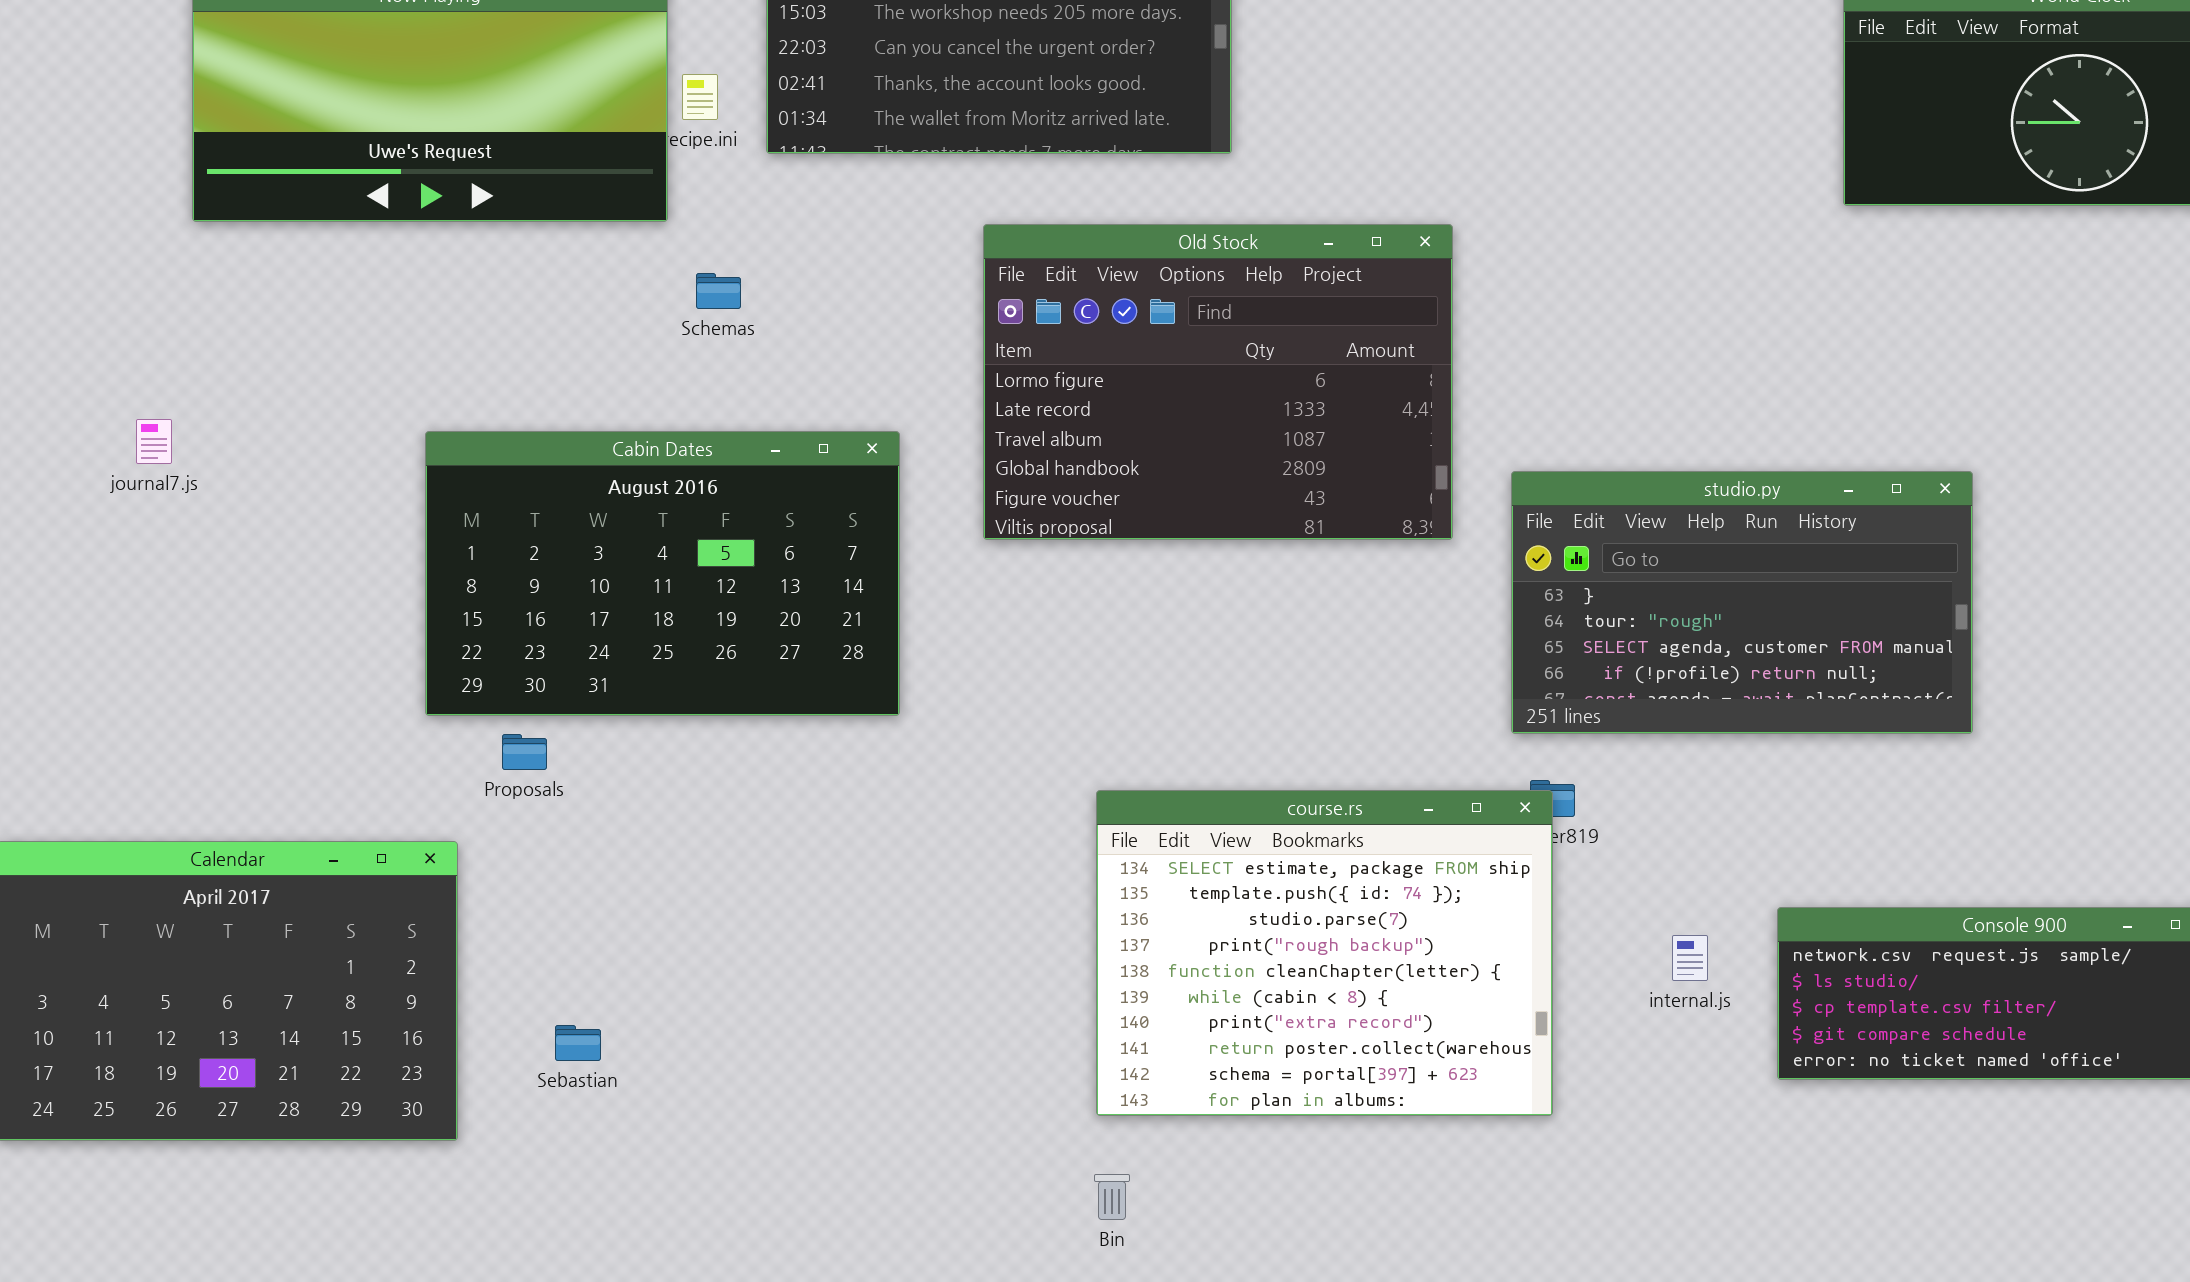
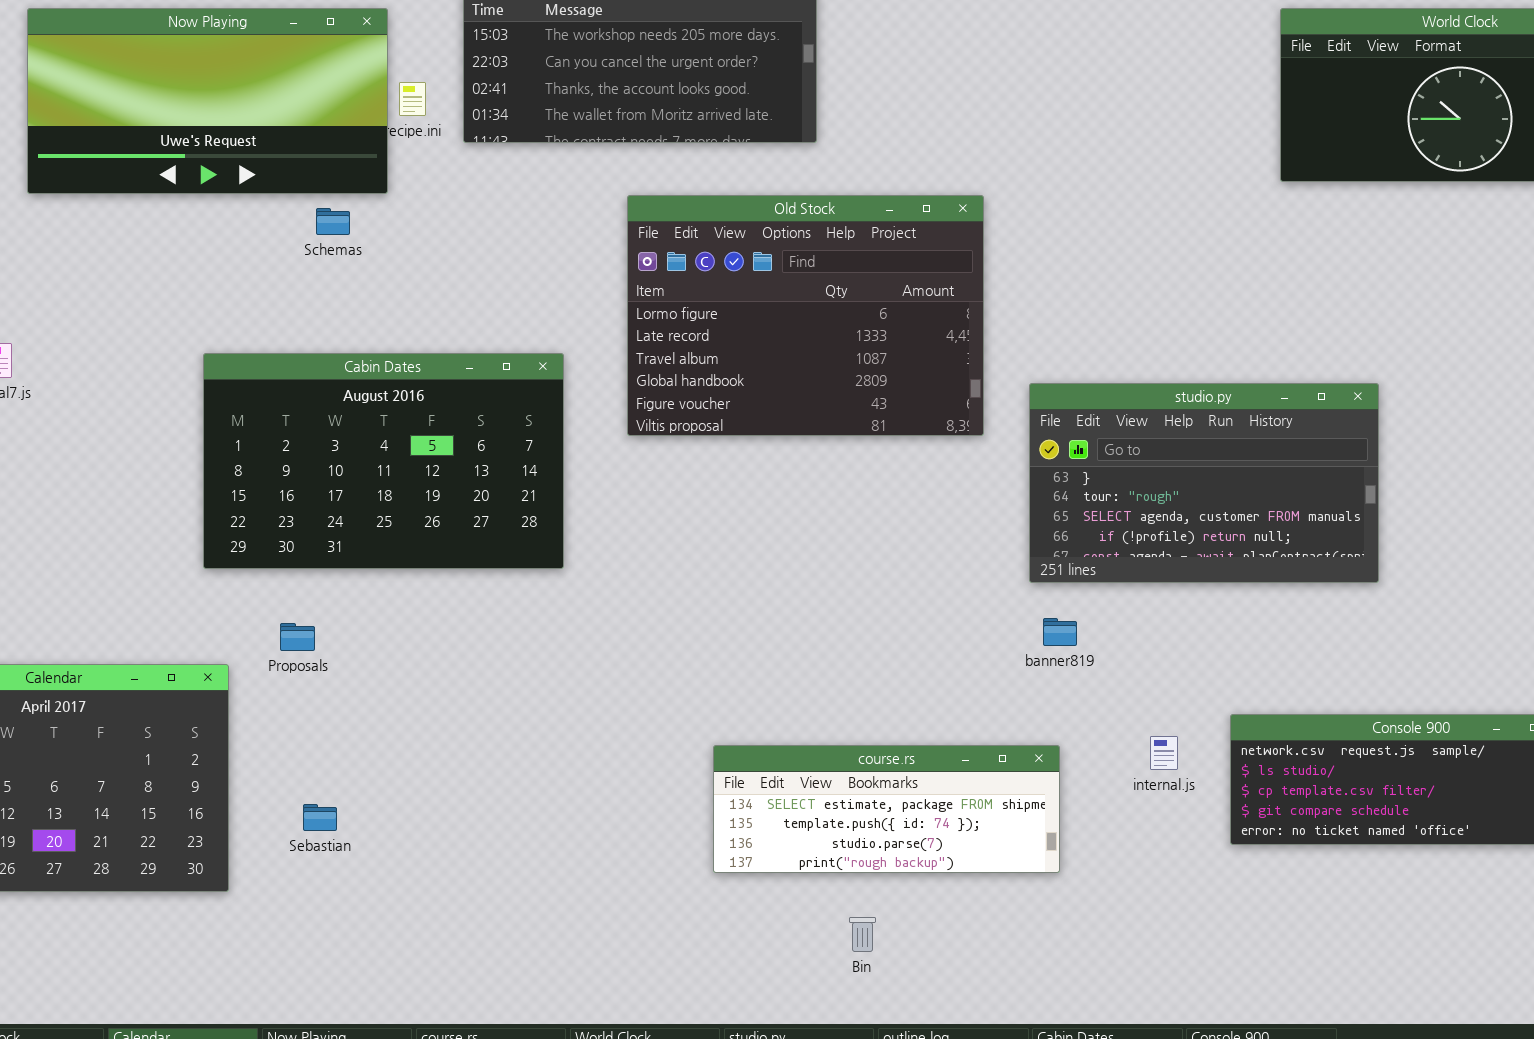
Schemas: [696,273,741,309] -> [316,208,350,235], moved
Proposals: [502,734,547,770] -> [280,623,315,651], moved
course.rs: [1096,790,1553,1116] -> [713,745,1060,873], resized
Bin: [1094,1174,1130,1220] -> [849,917,876,952], moved

